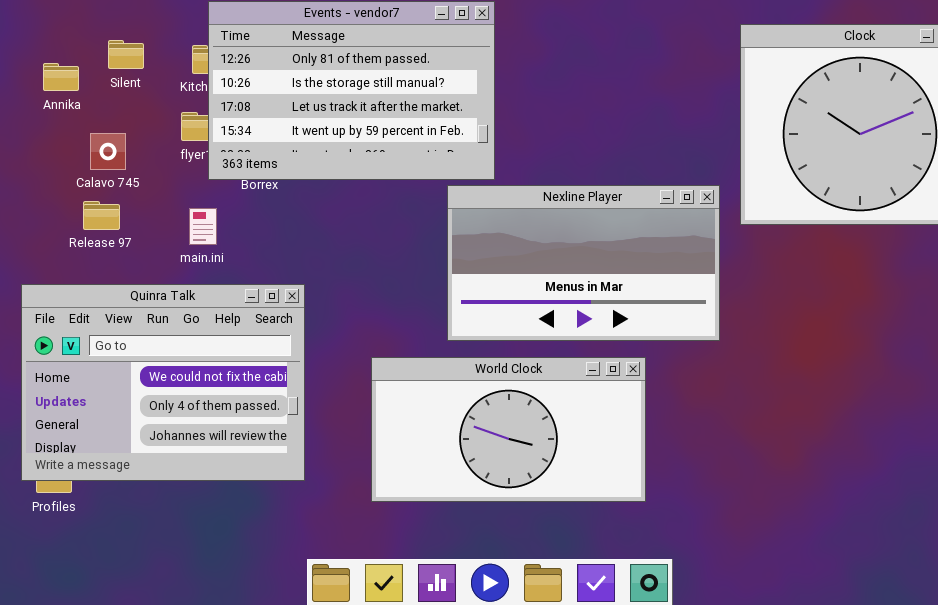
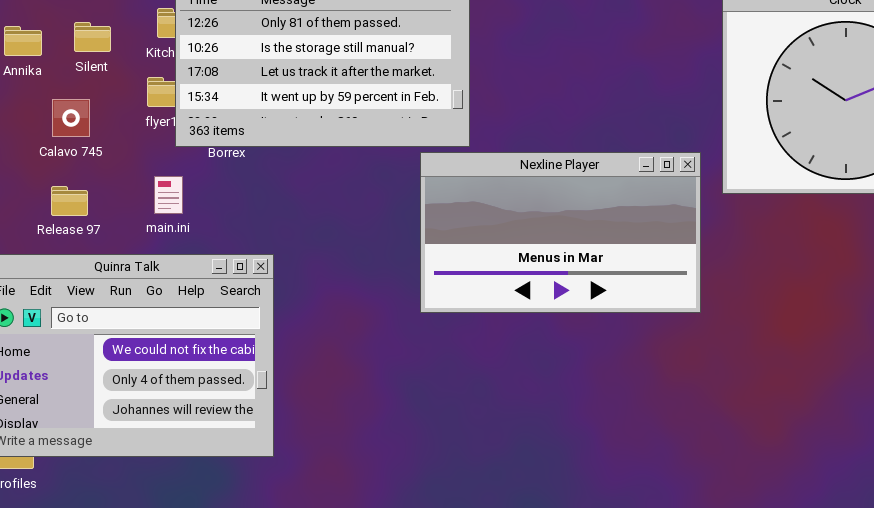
Silent: [108,40,144,69] -> [74,22,111,52], moved
Release 97: [83,201,120,230] -> [51,186,88,216], moved
World Clock: [371,357,646,502] -> none, closed

